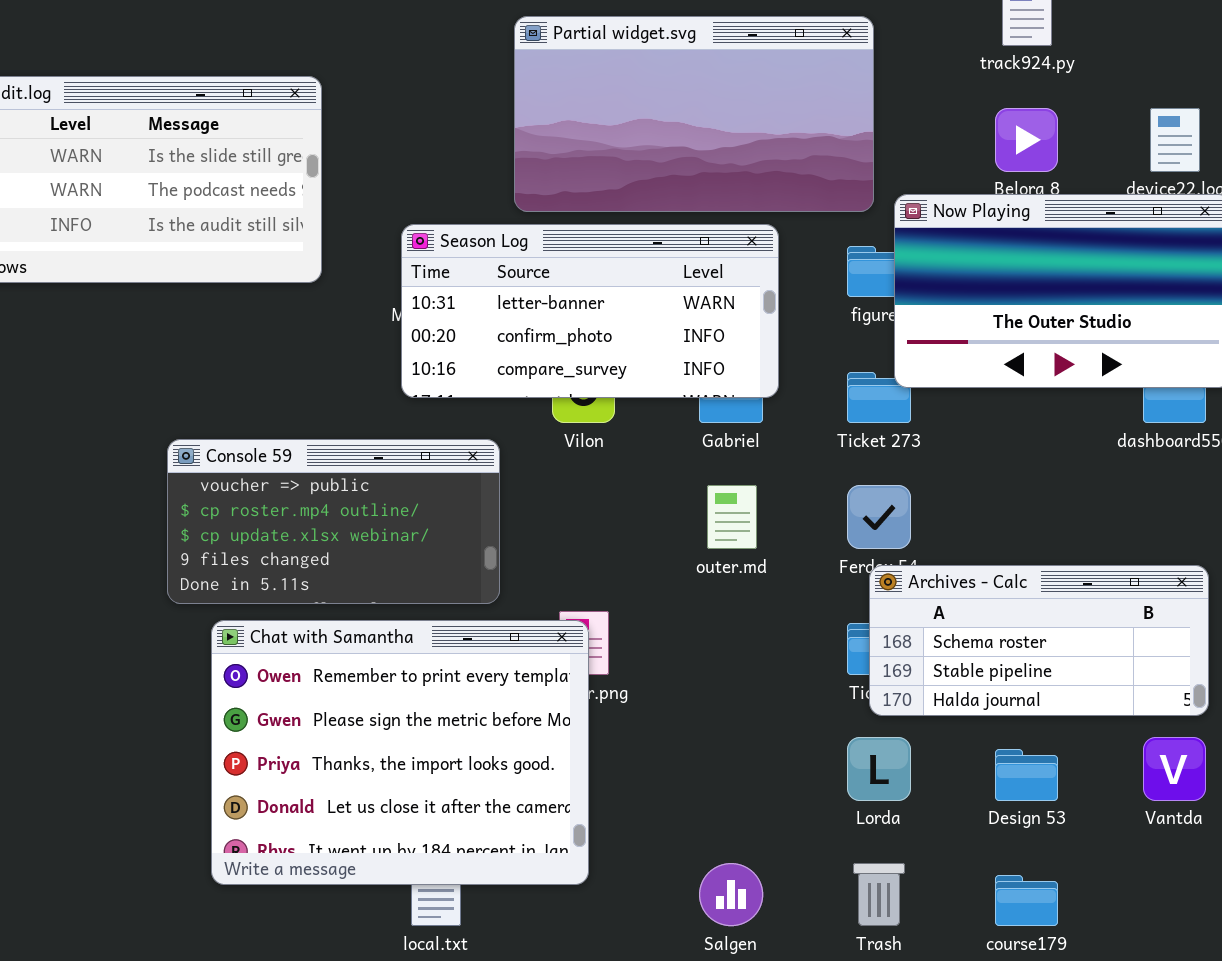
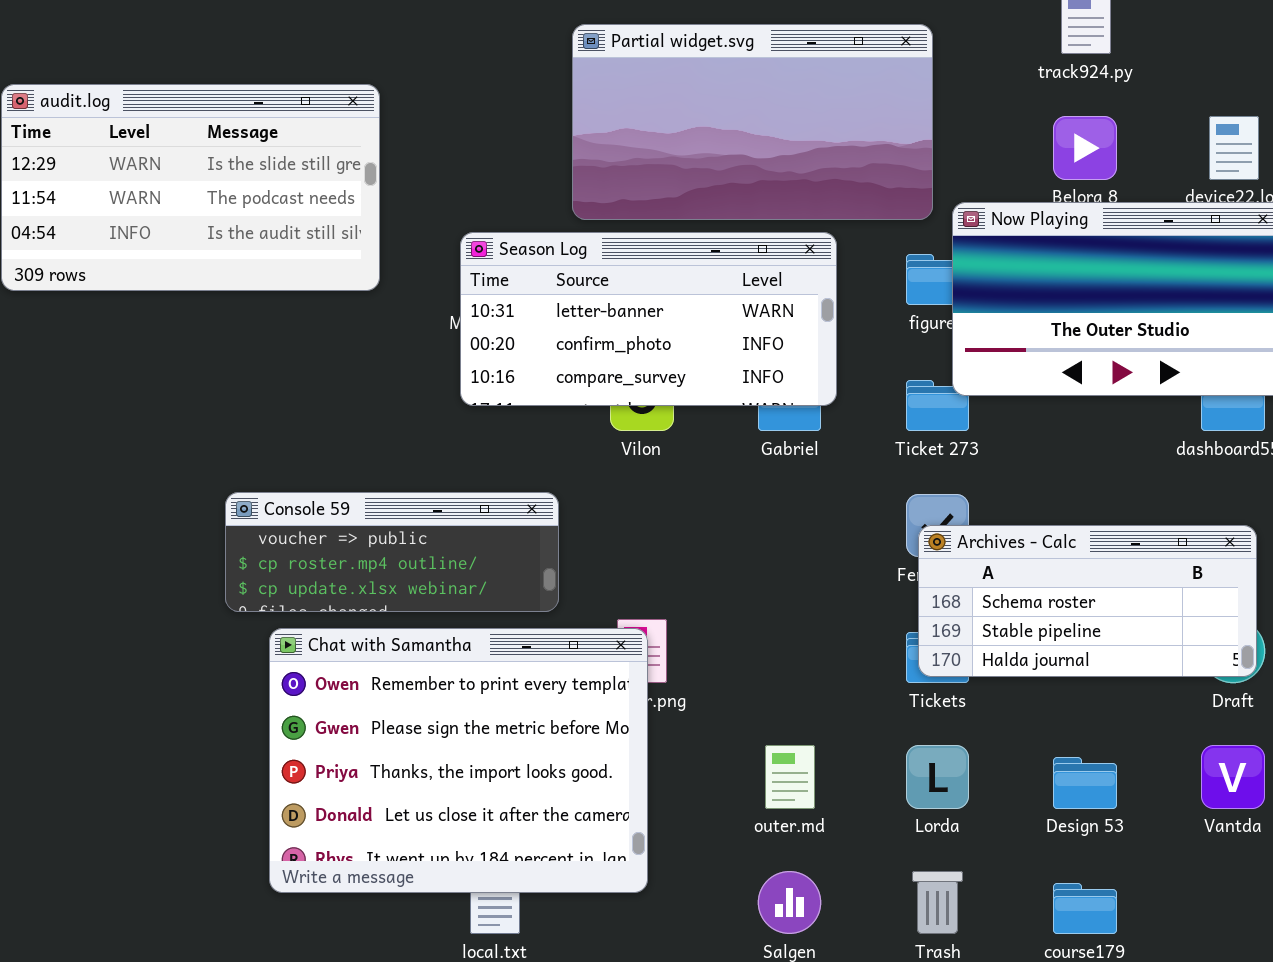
Console 59: [167,439,500,604] -> [225,492,559,612], resized
outer.md: [707,485,757,549] -> [765,745,815,809], moved
Archives - Calc: [869,565,1209,716] -> [918,525,1257,677], moved

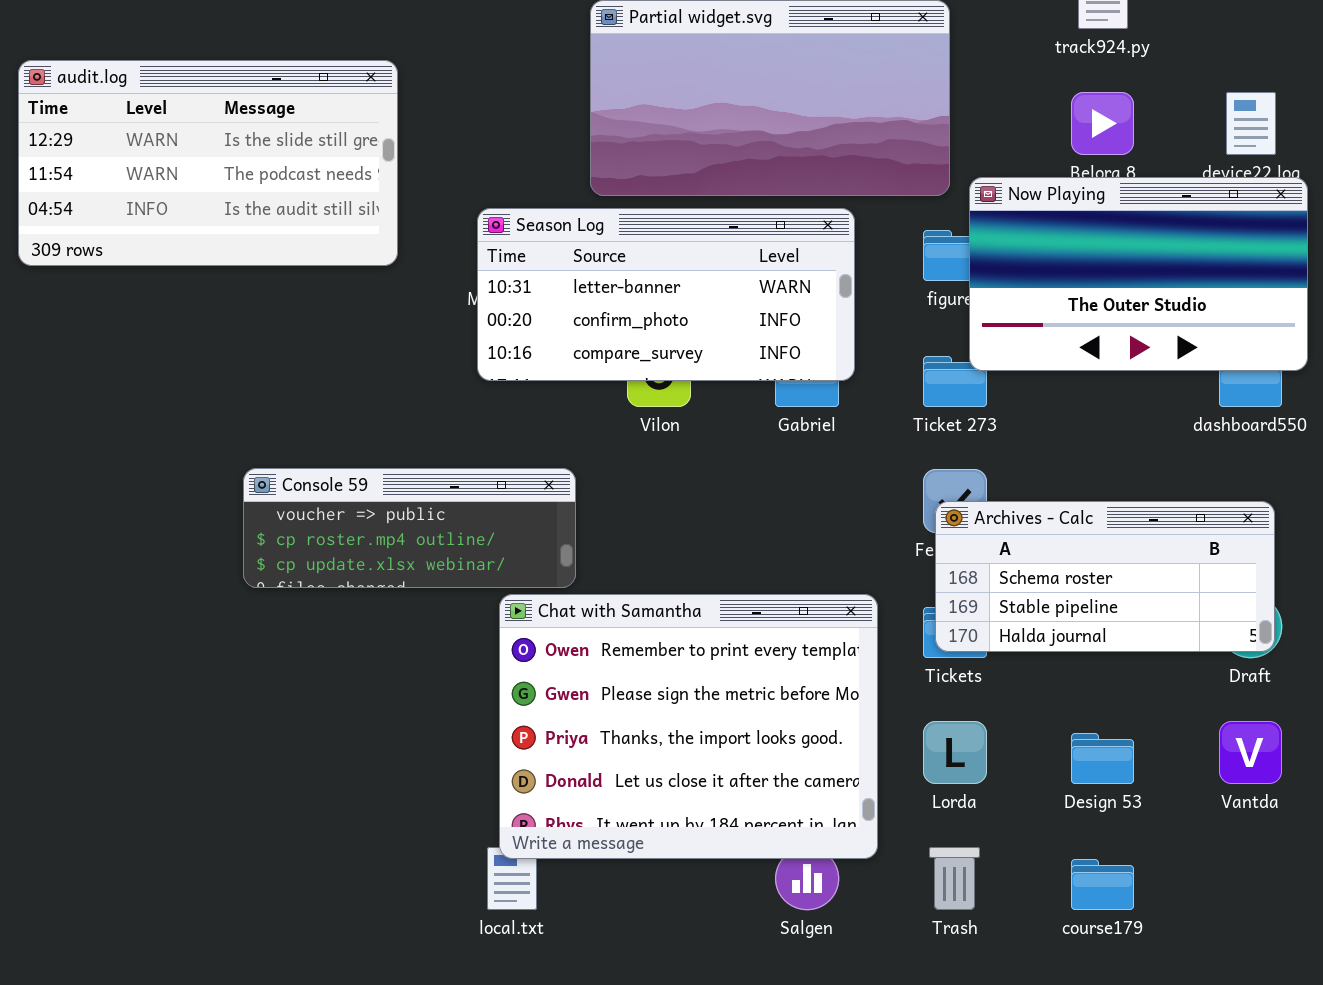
Chat with Samantha: [269,628,648,893] -> [499,594,878,859], moved

